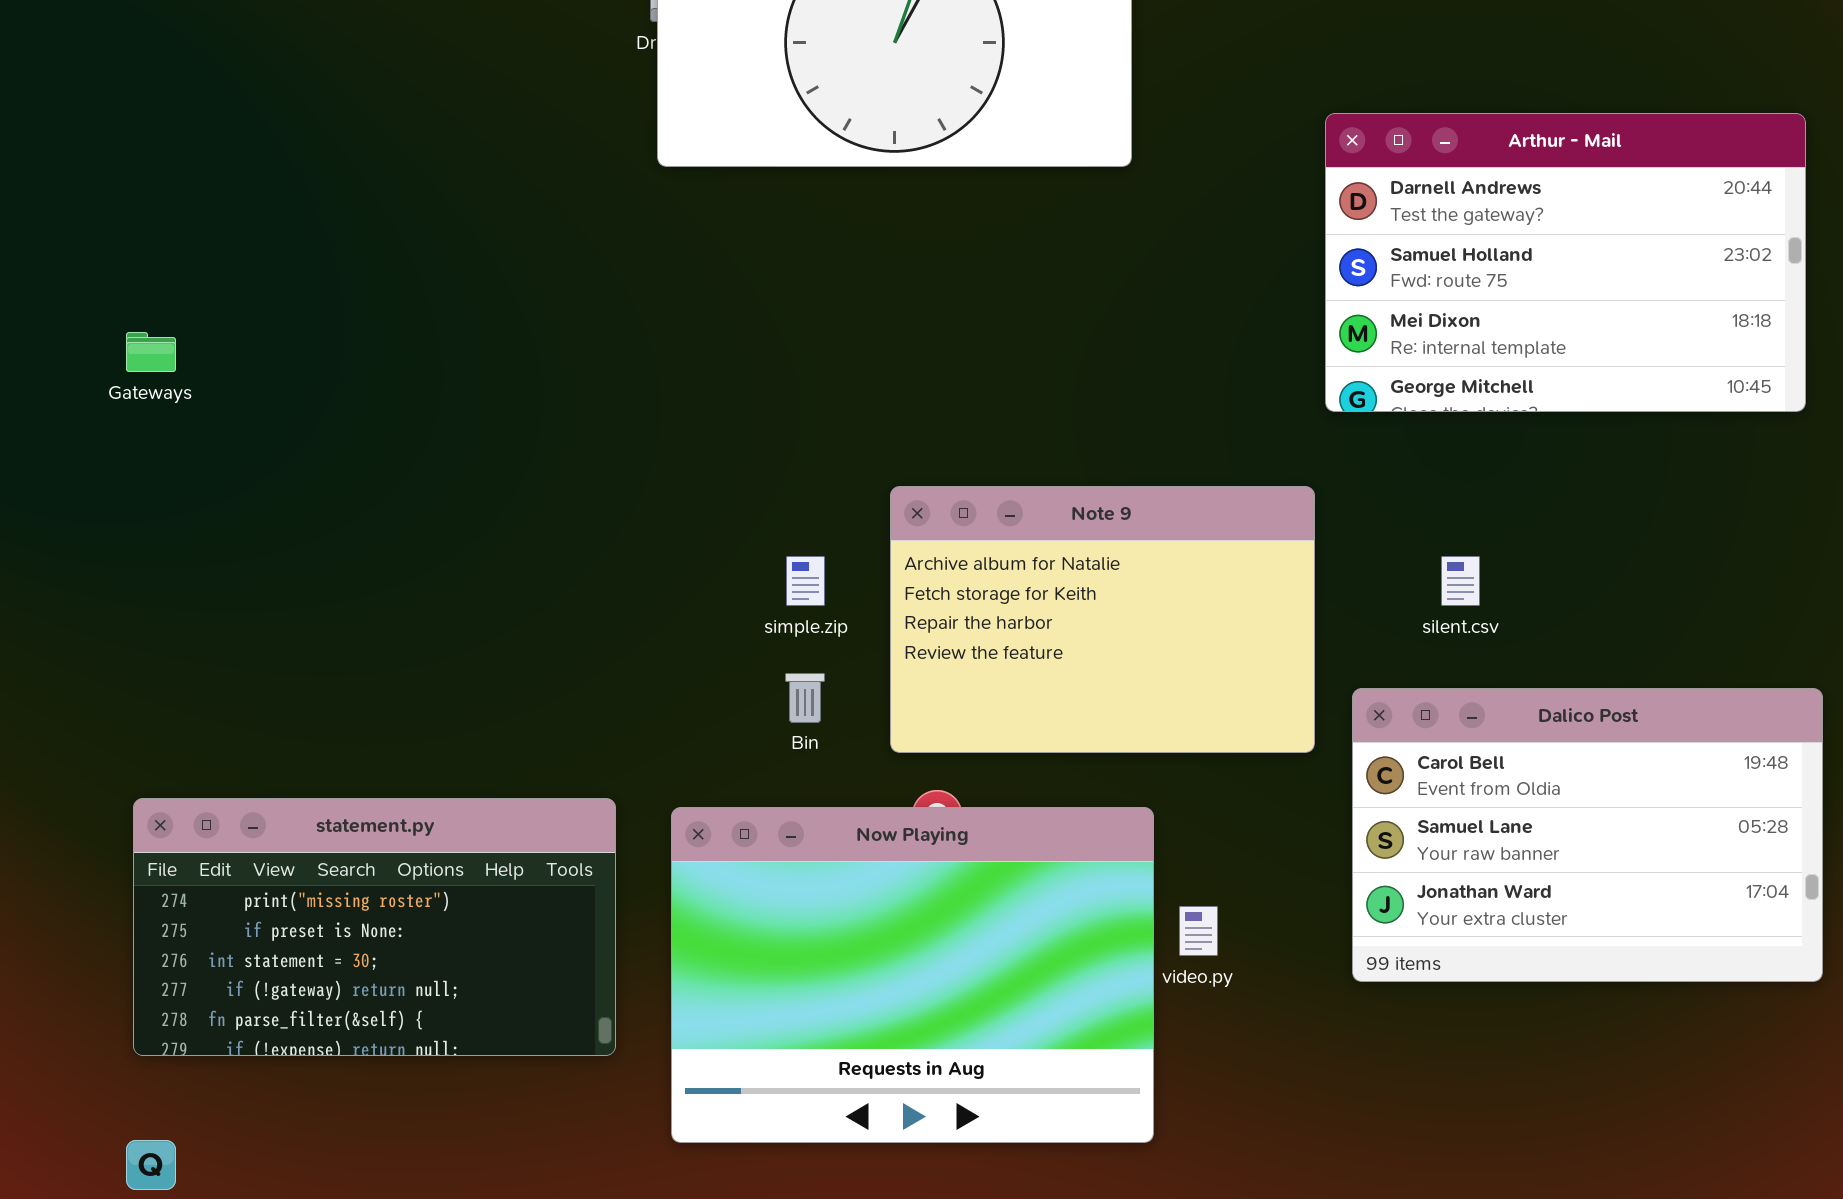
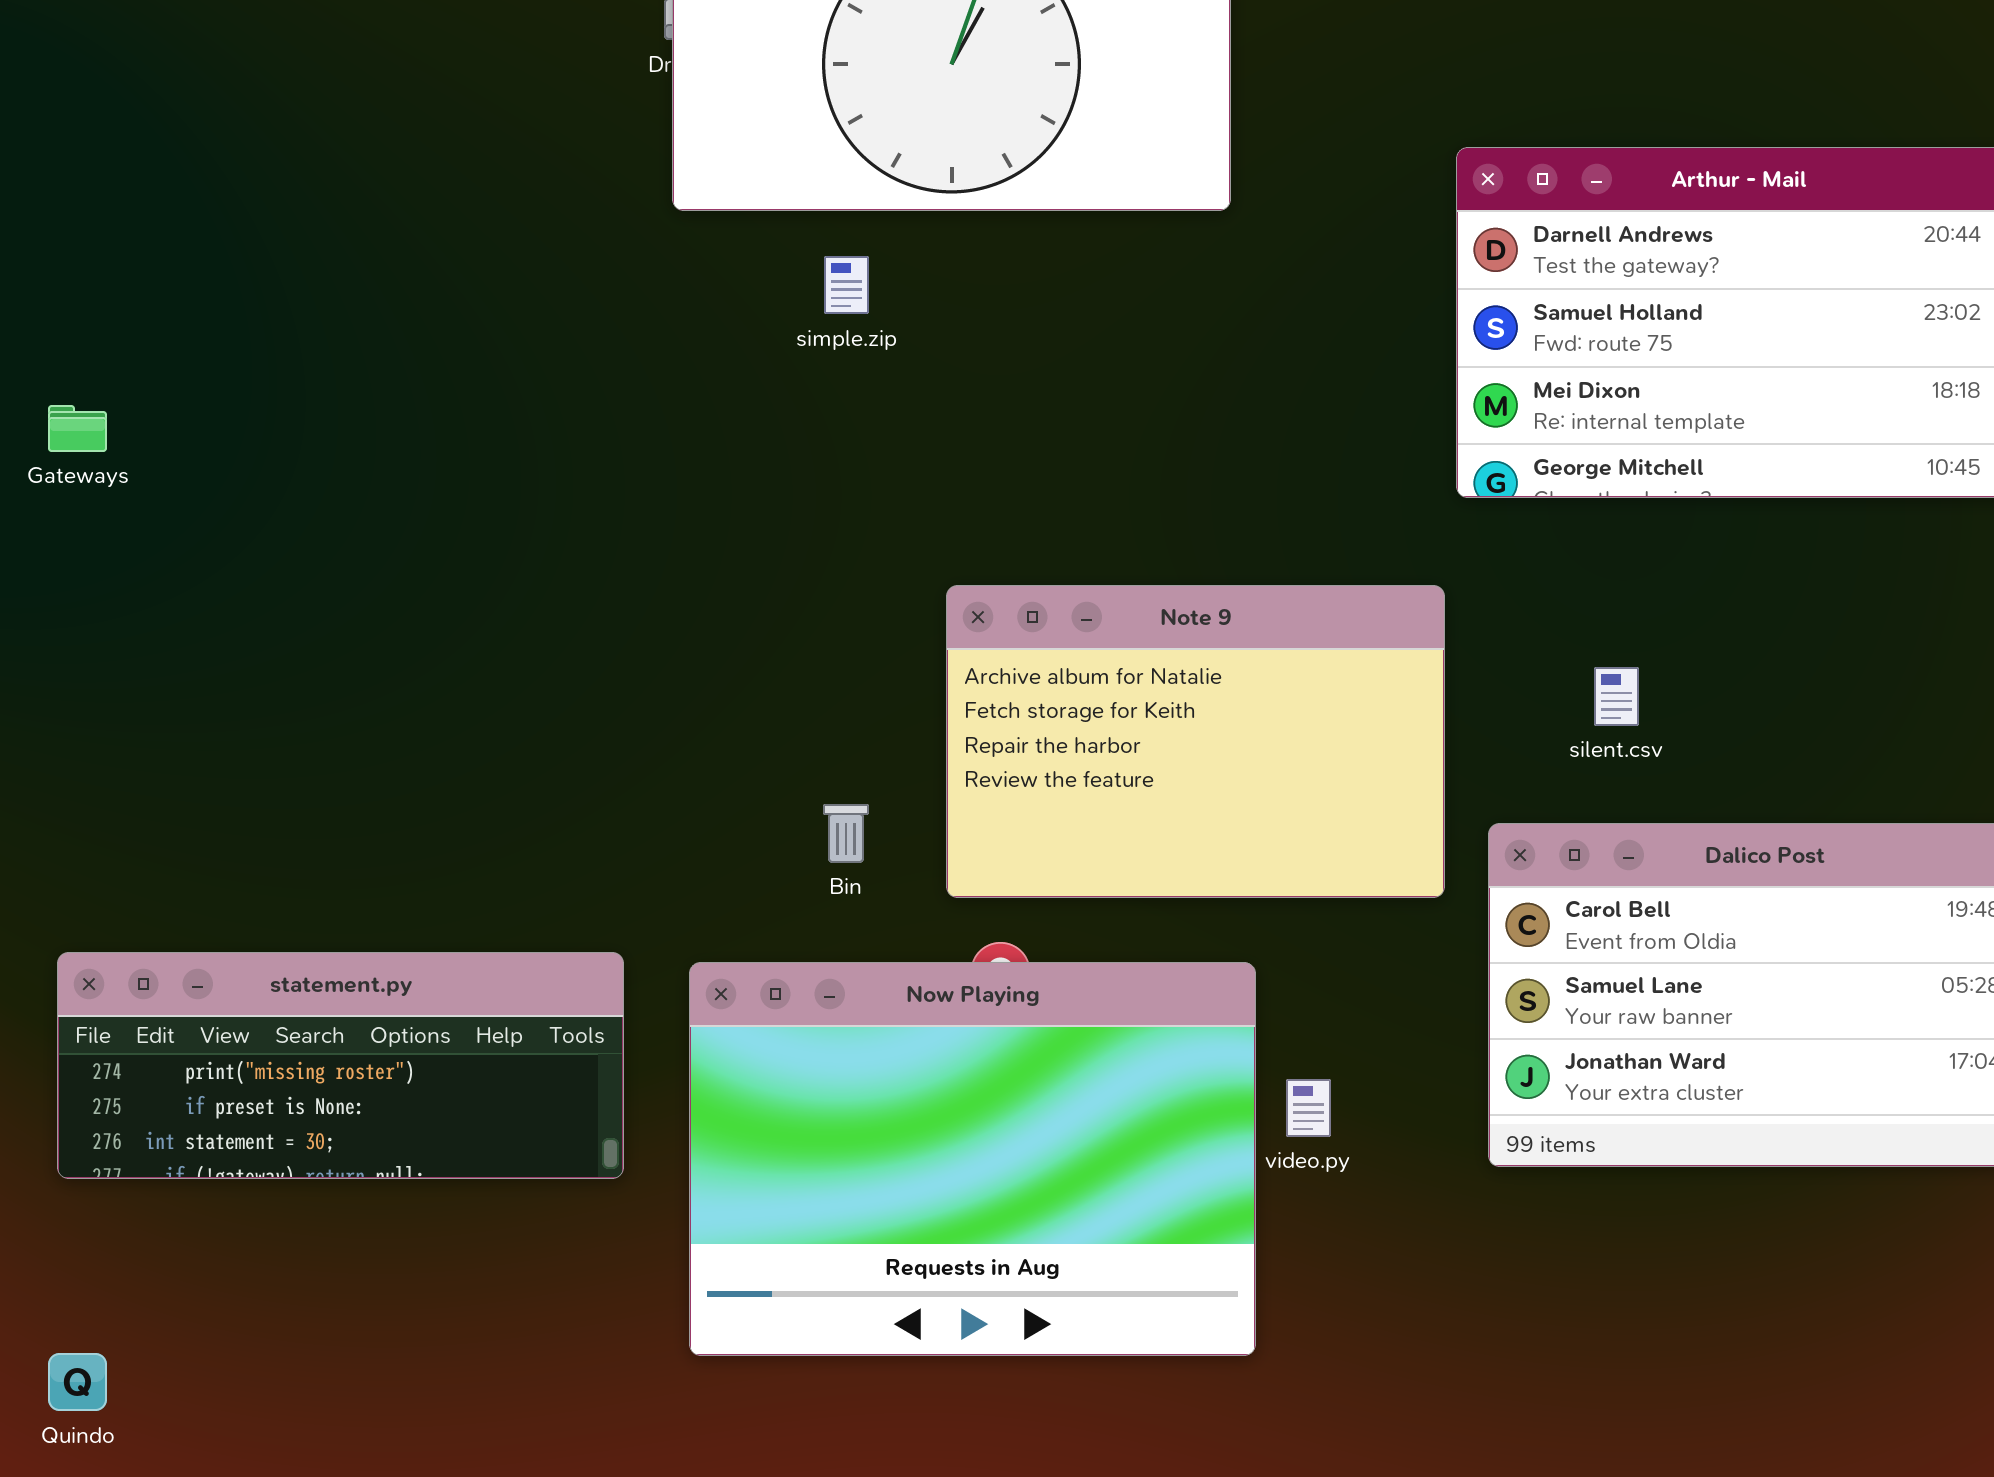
simple.zip: [786,556,825,606] -> [824,256,869,314], moved
statement.py: [133,798,616,1056] -> [57,952,624,1179], resized

